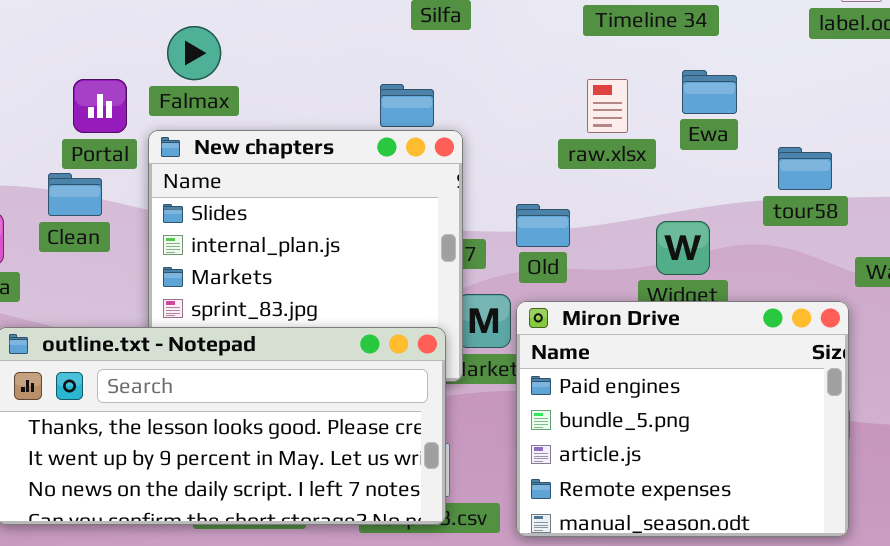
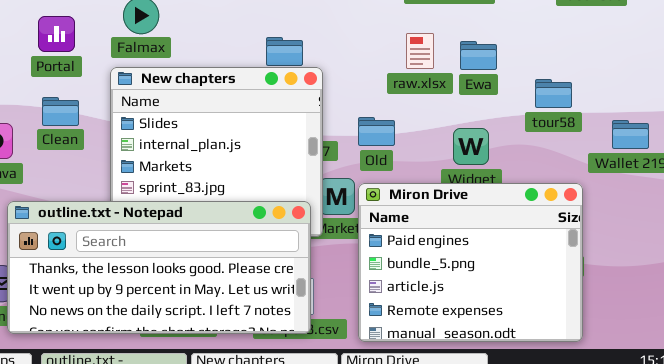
Ewa: [682,70,737,114] -> [460,41,497,70], moved
Portal: [73,79,127,133] -> [38,16,75,52], moved

